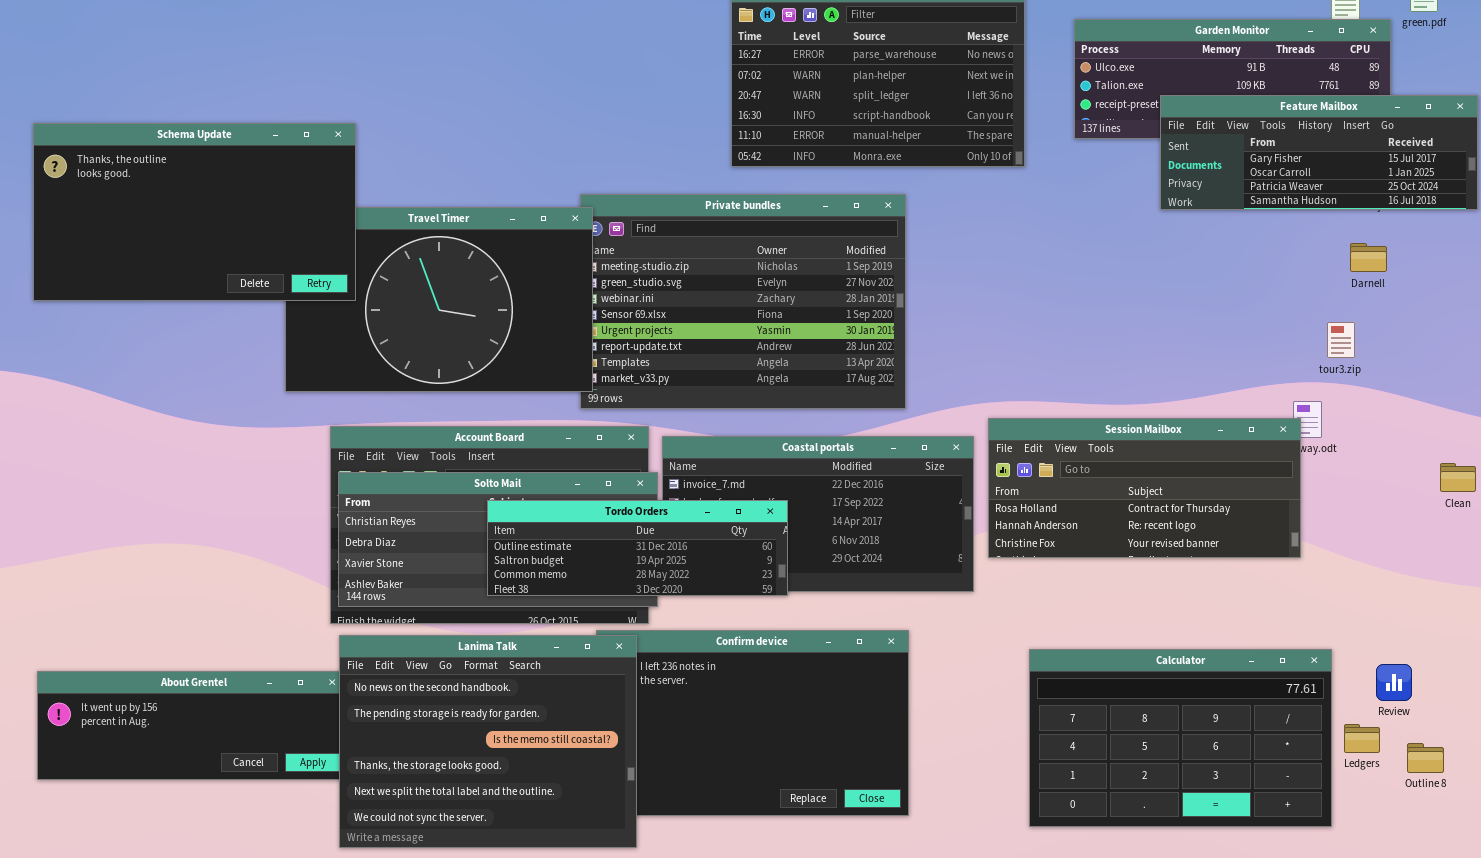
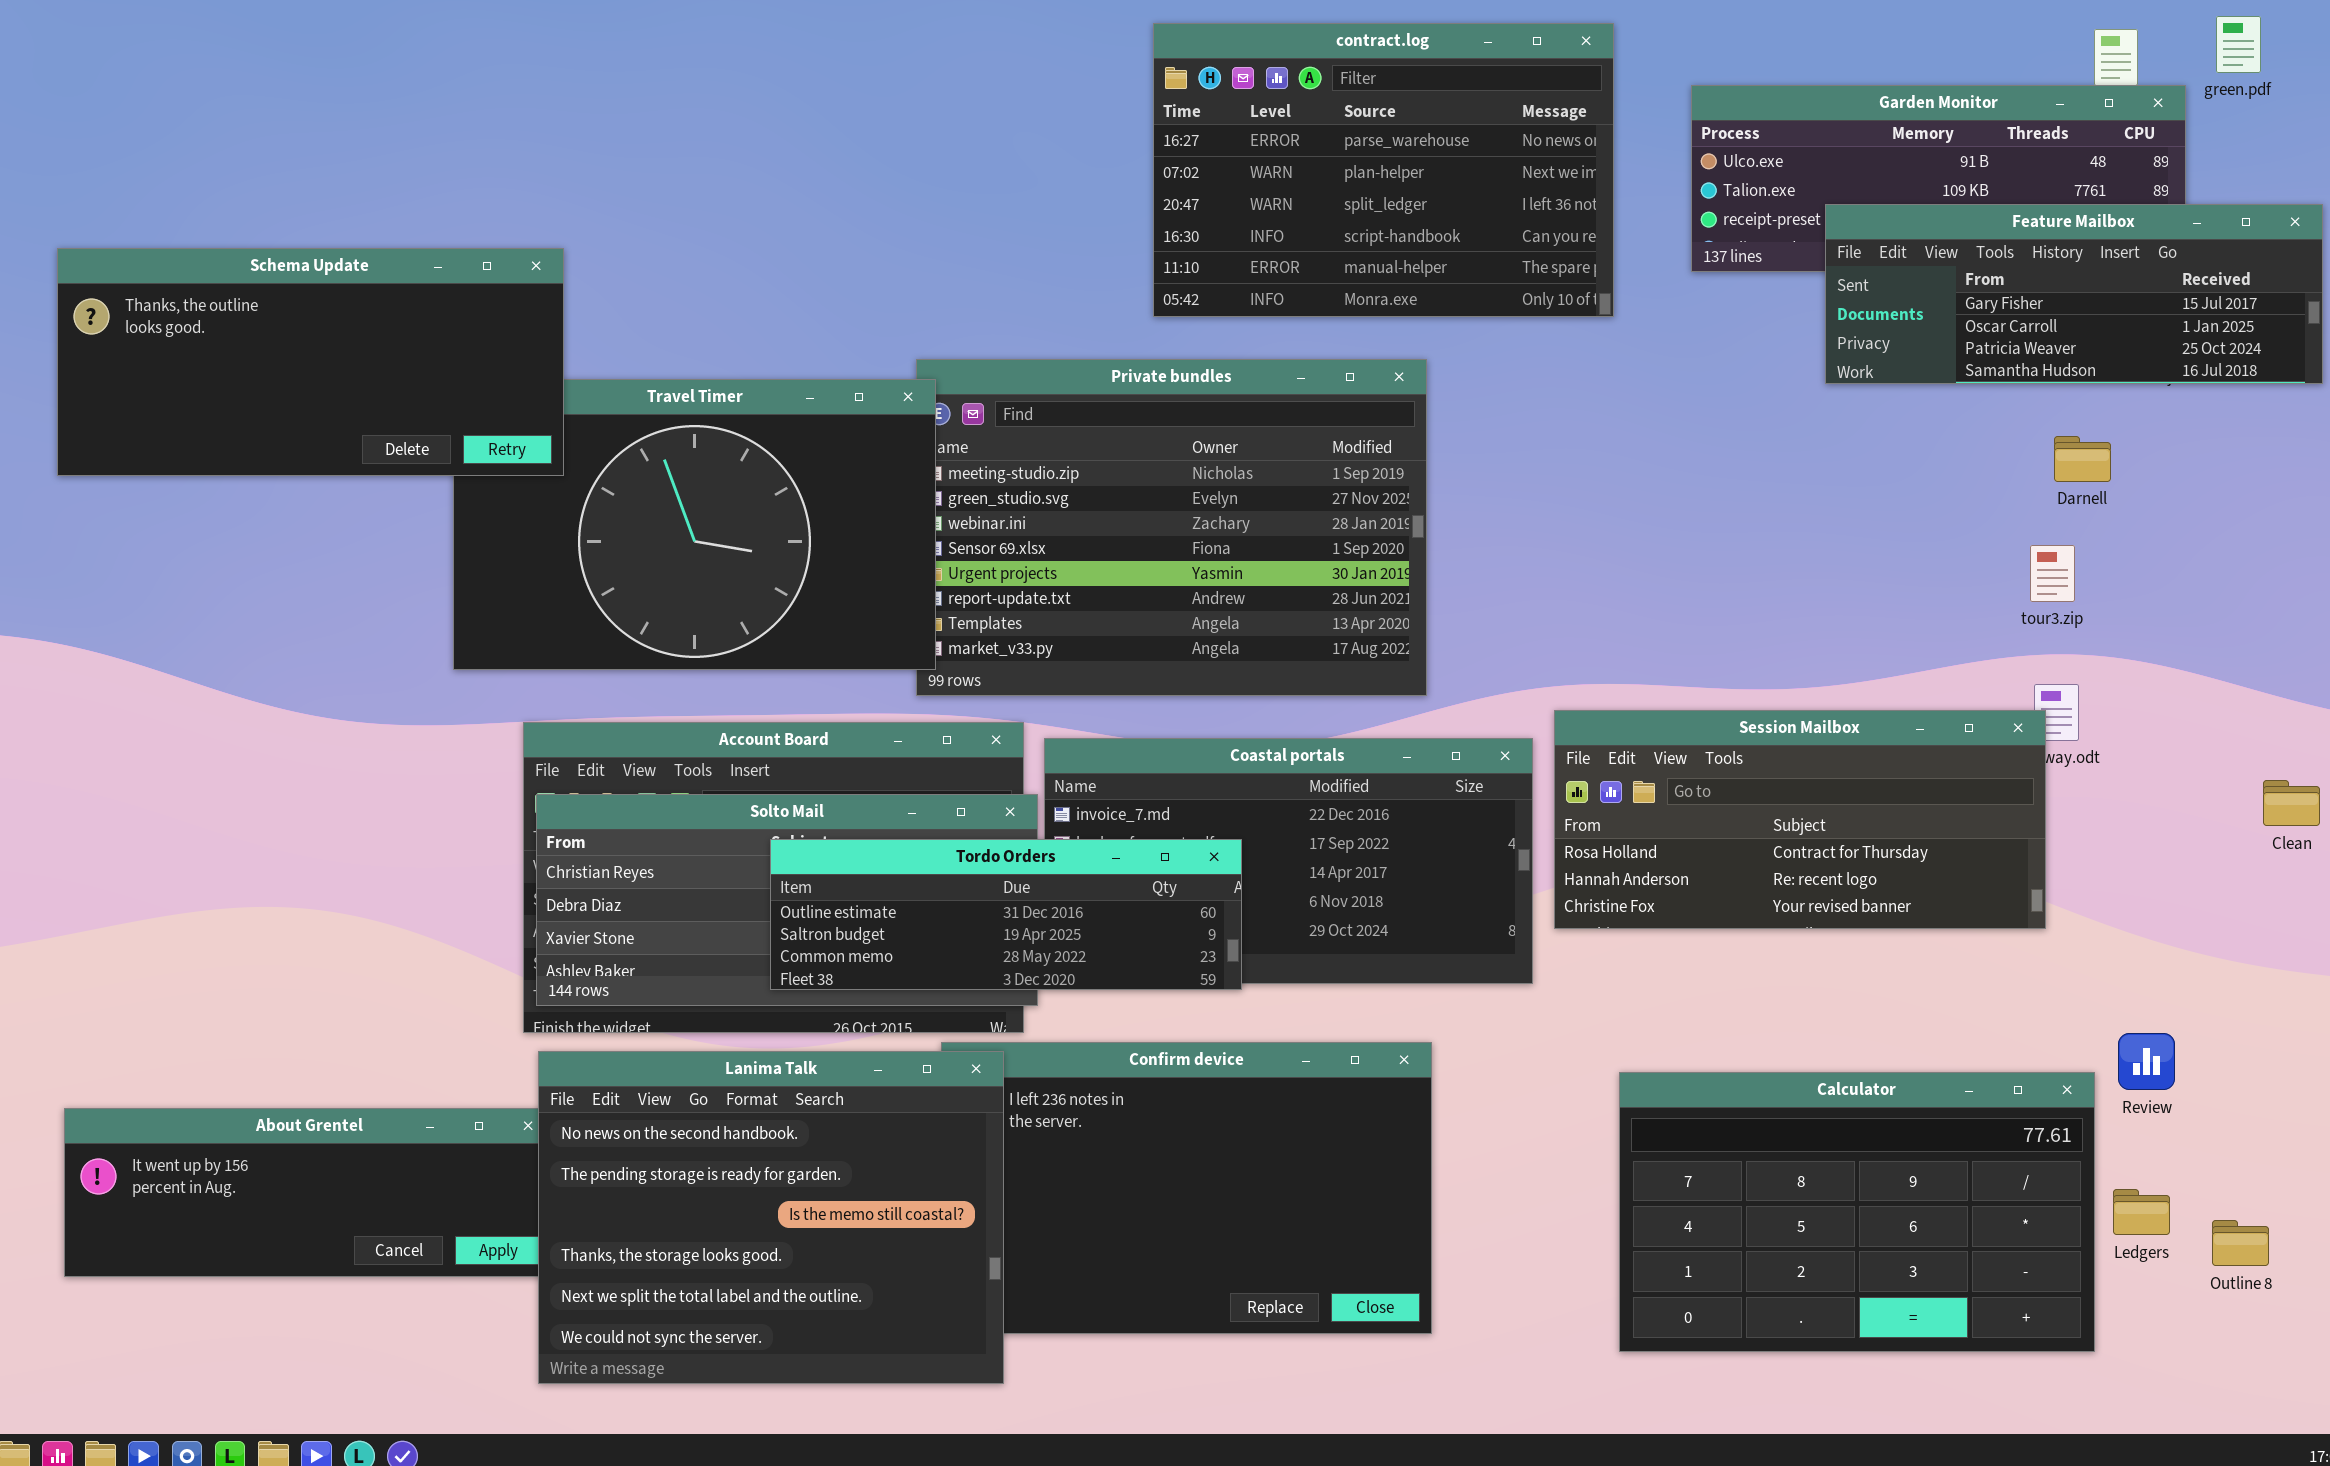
Schema Update: [33,123,356,301] -> [57,248,564,476], resized
Darnell: [1350,243,1387,272] -> [2054,436,2111,482], moved
tour3.zip: [1327,322,1355,358] -> [2030,545,2075,602], moved
Review: [1376,664,1412,701] -> [2118,1033,2175,1090], moved

